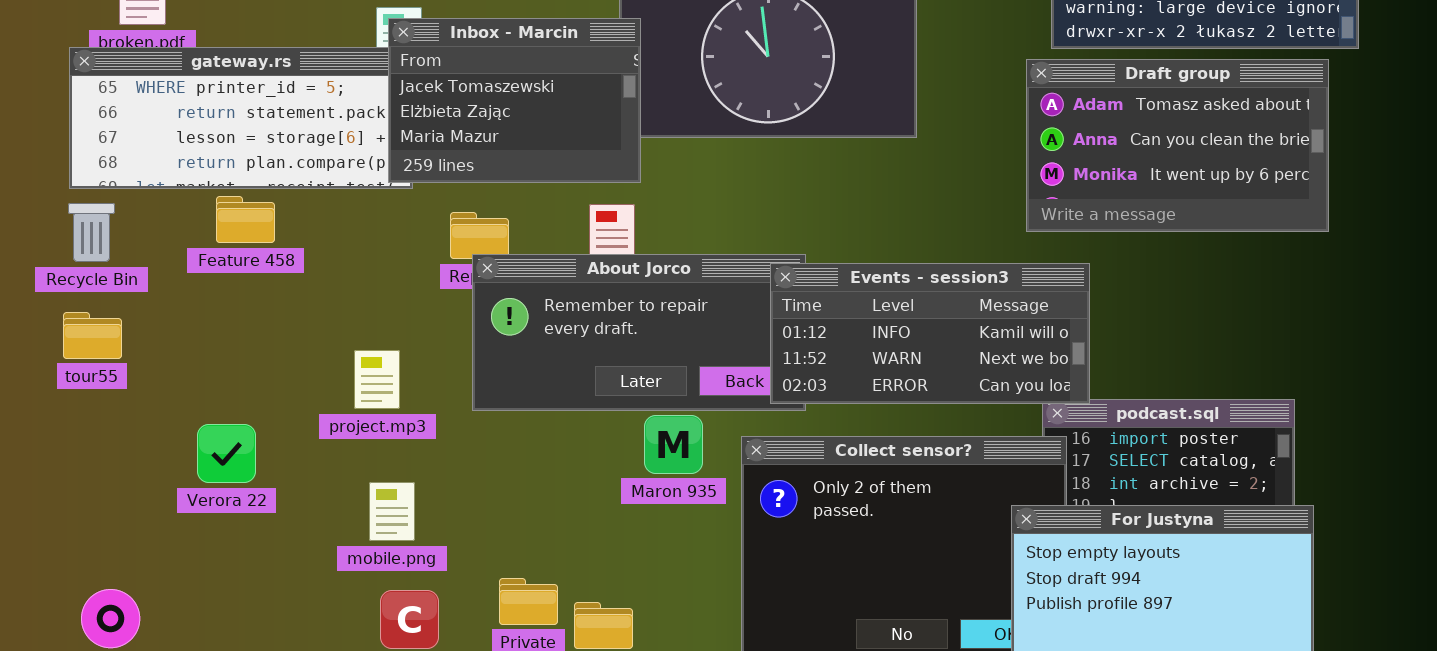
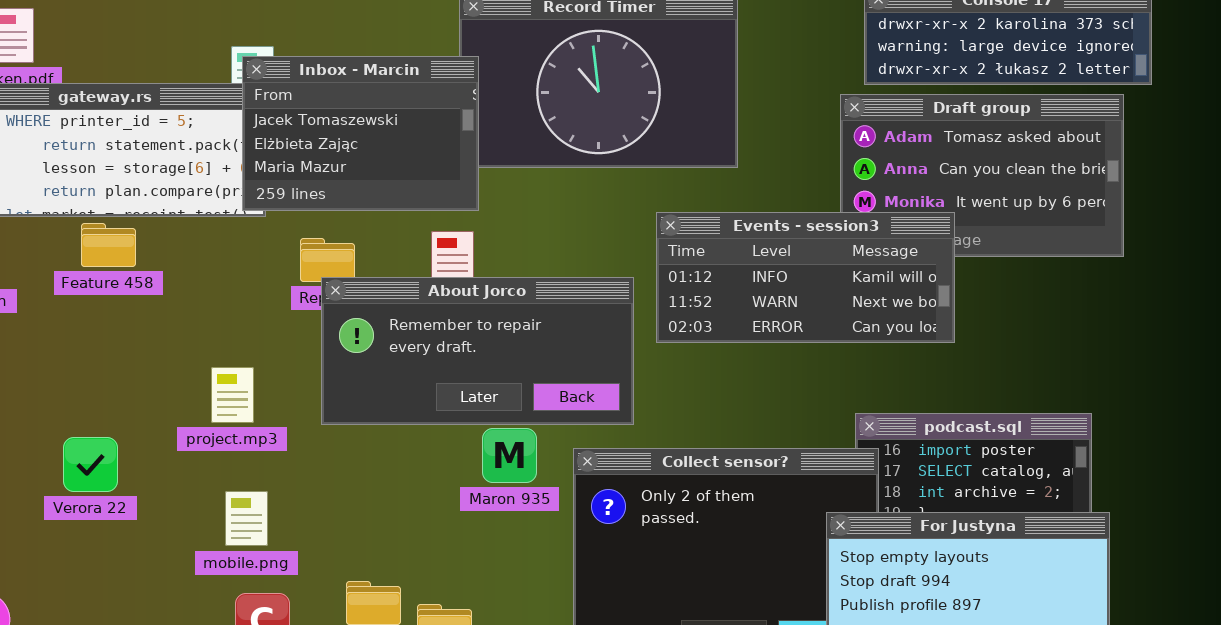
Events - session3: [770,263,1090,404] -> [656,212,955,343], moved

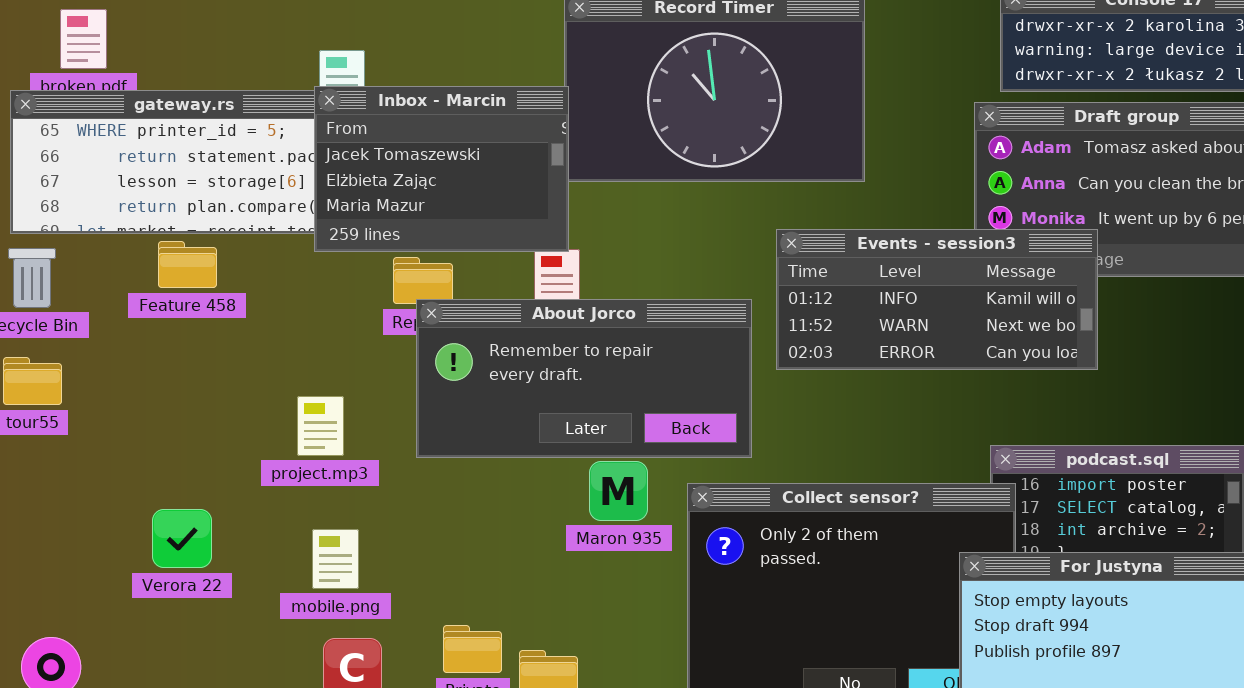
Inbox - Marcin: [242,56,479,211] -> [314,86,569,252], moved
Verora 22: [63,437,118,492] -> [152,509,212,568], moved

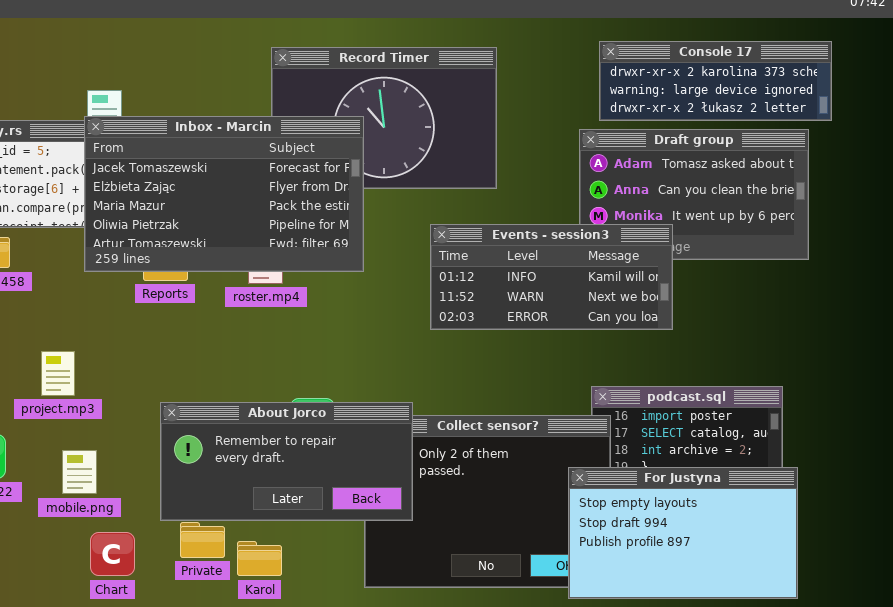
Inbox - Marcin: [314,86,569,252] -> [84,116,364,272], resized
About Jorco: [416,299,752,458] -> [160,402,413,521], moved
project.mp3: [297,396,344,456] -> [41,351,75,396], moved
mobile.png: [312,529,359,589] -> [62,450,97,494], moved

